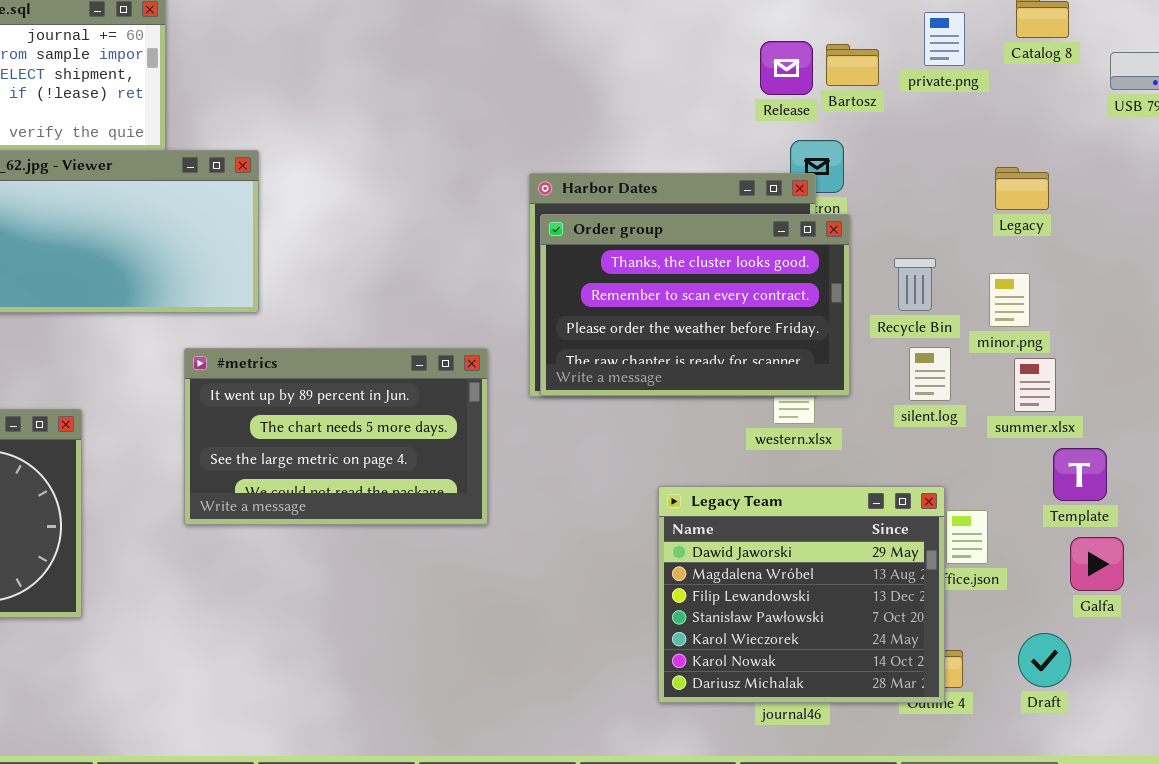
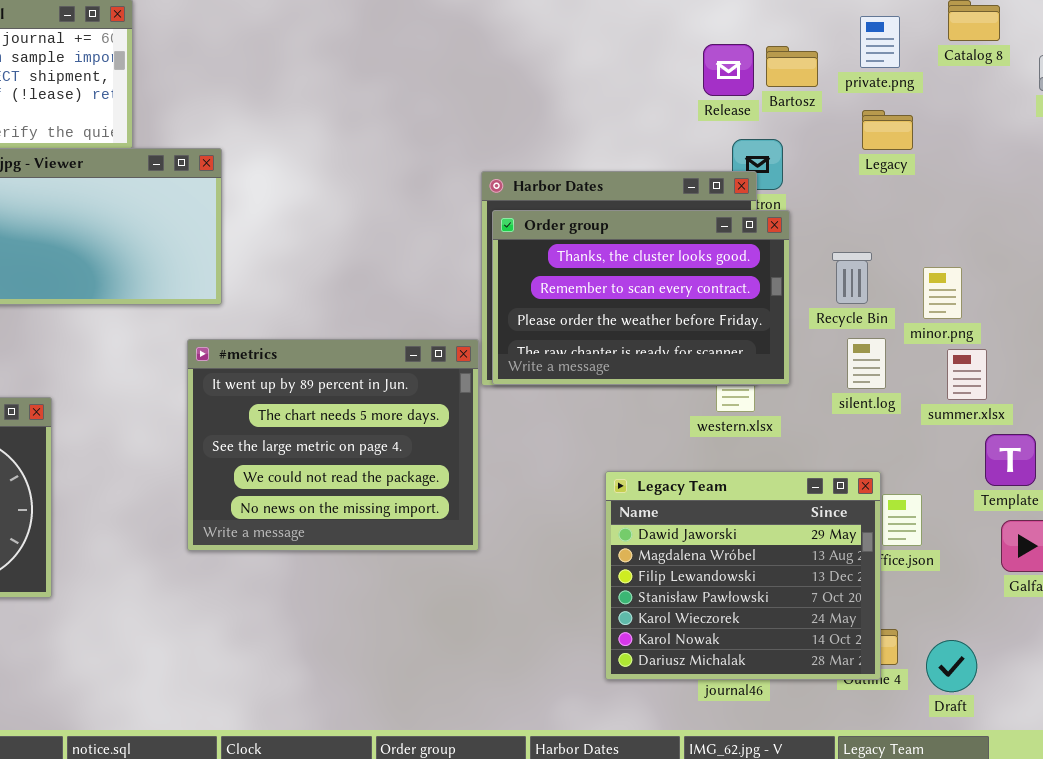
Legacy: [995,167,1049,210] -> [862,110,913,150], moved
#metrics: [184,348,488,525] -> [187,339,479,551], moved, resized
Draft: [1018,633,1071,687] -> [926,640,977,692], moved

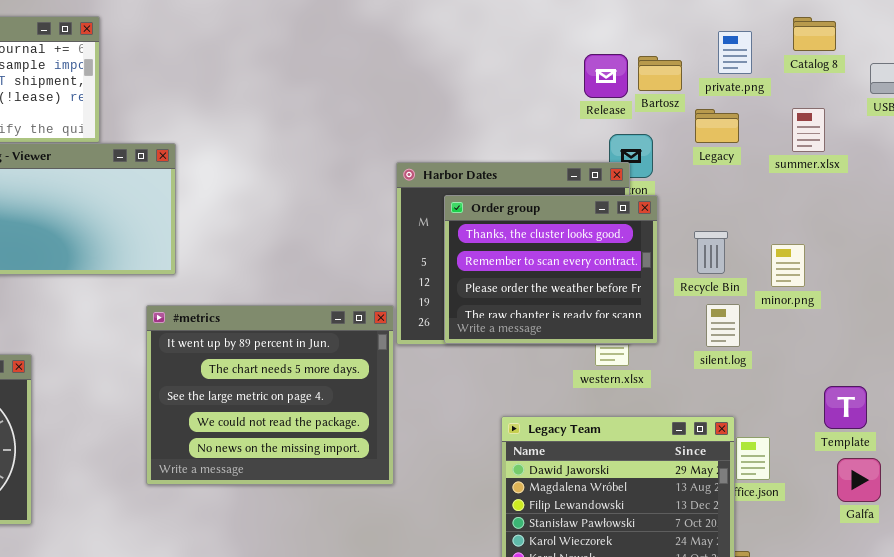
Legacy: [862,110,913,150] -> [695,109,739,143], moved
Order group: [492,210,790,385] -> [444,195,658,344], resized
summer.xlsx: [947,349,987,400] -> [792,108,825,152], moved

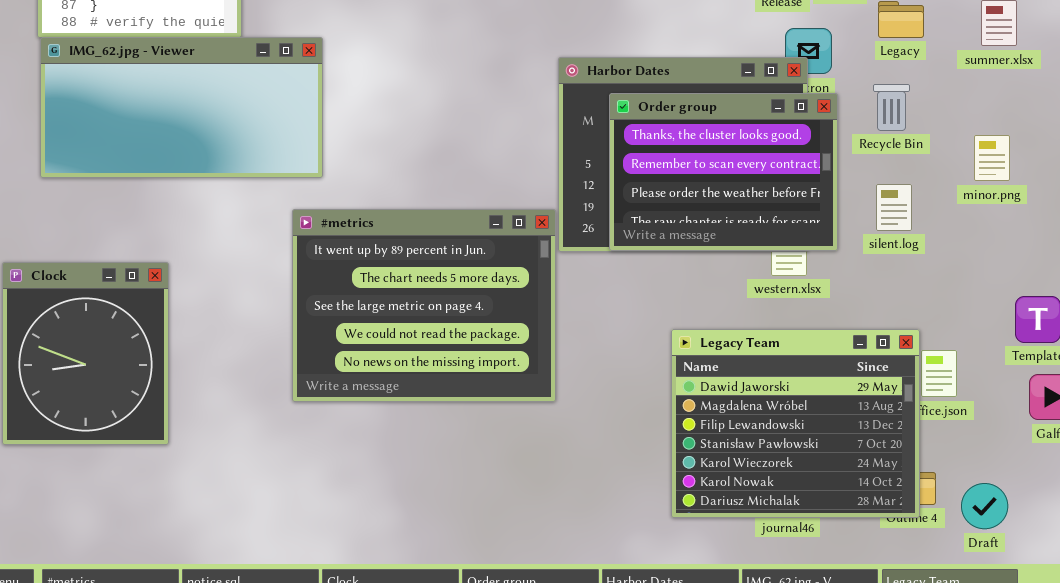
Recycle Bin: [694,231,728,274] -> [873,84,910,131], moved
minor.png: [771,244,805,287] -> [974,135,1010,181], moved
silent.log: [706,304,740,347] -> [876,184,912,231], moved

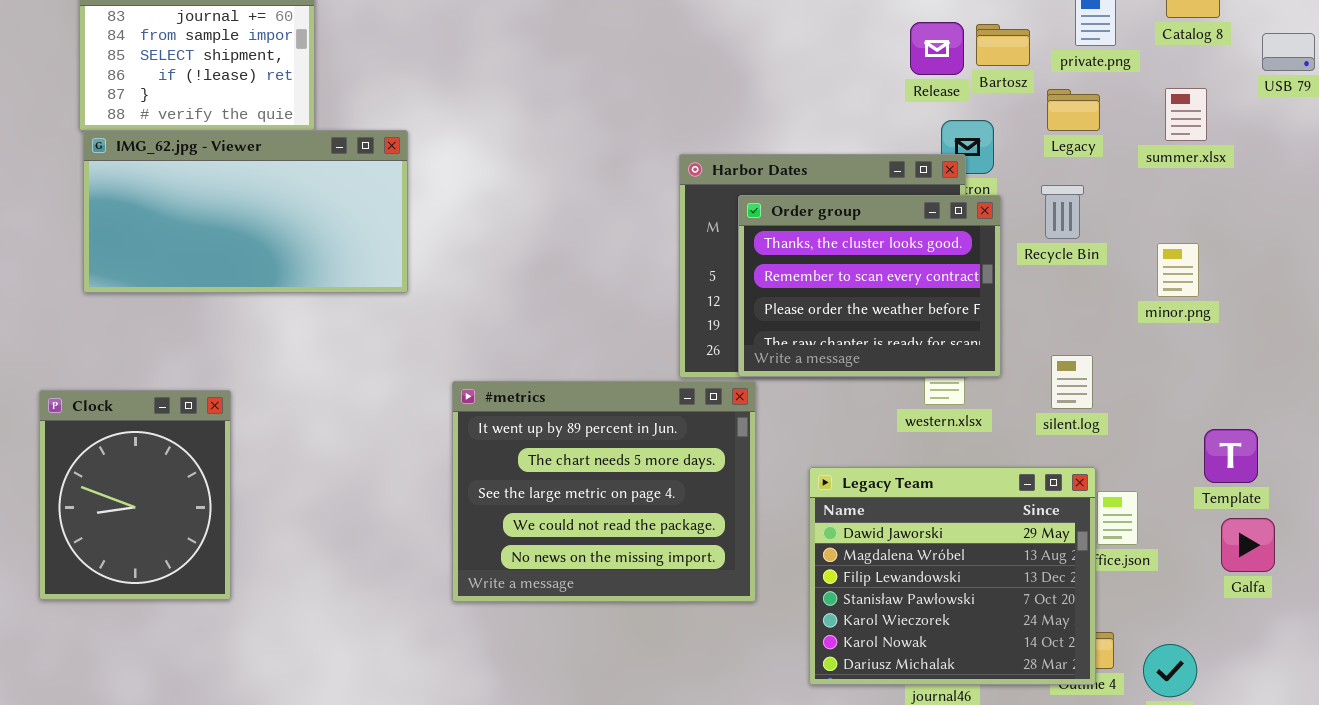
silent.log: [876,184,912,231] -> [1051,355,1093,409], moved
#metrics: [292,209,556,402] -> [452,381,756,602], moved

